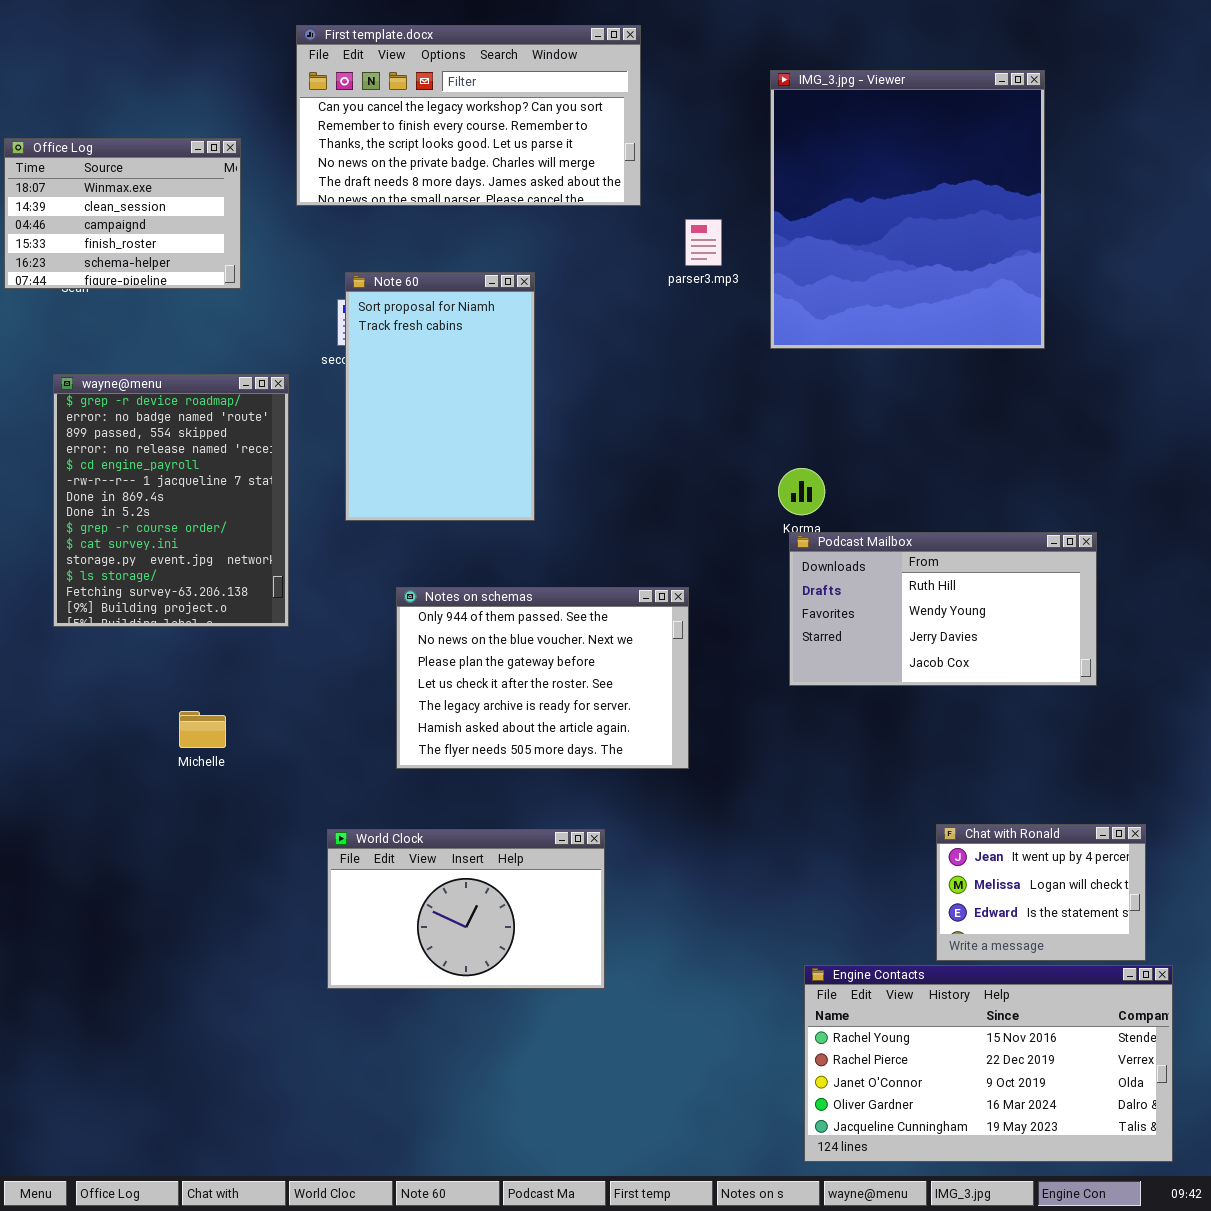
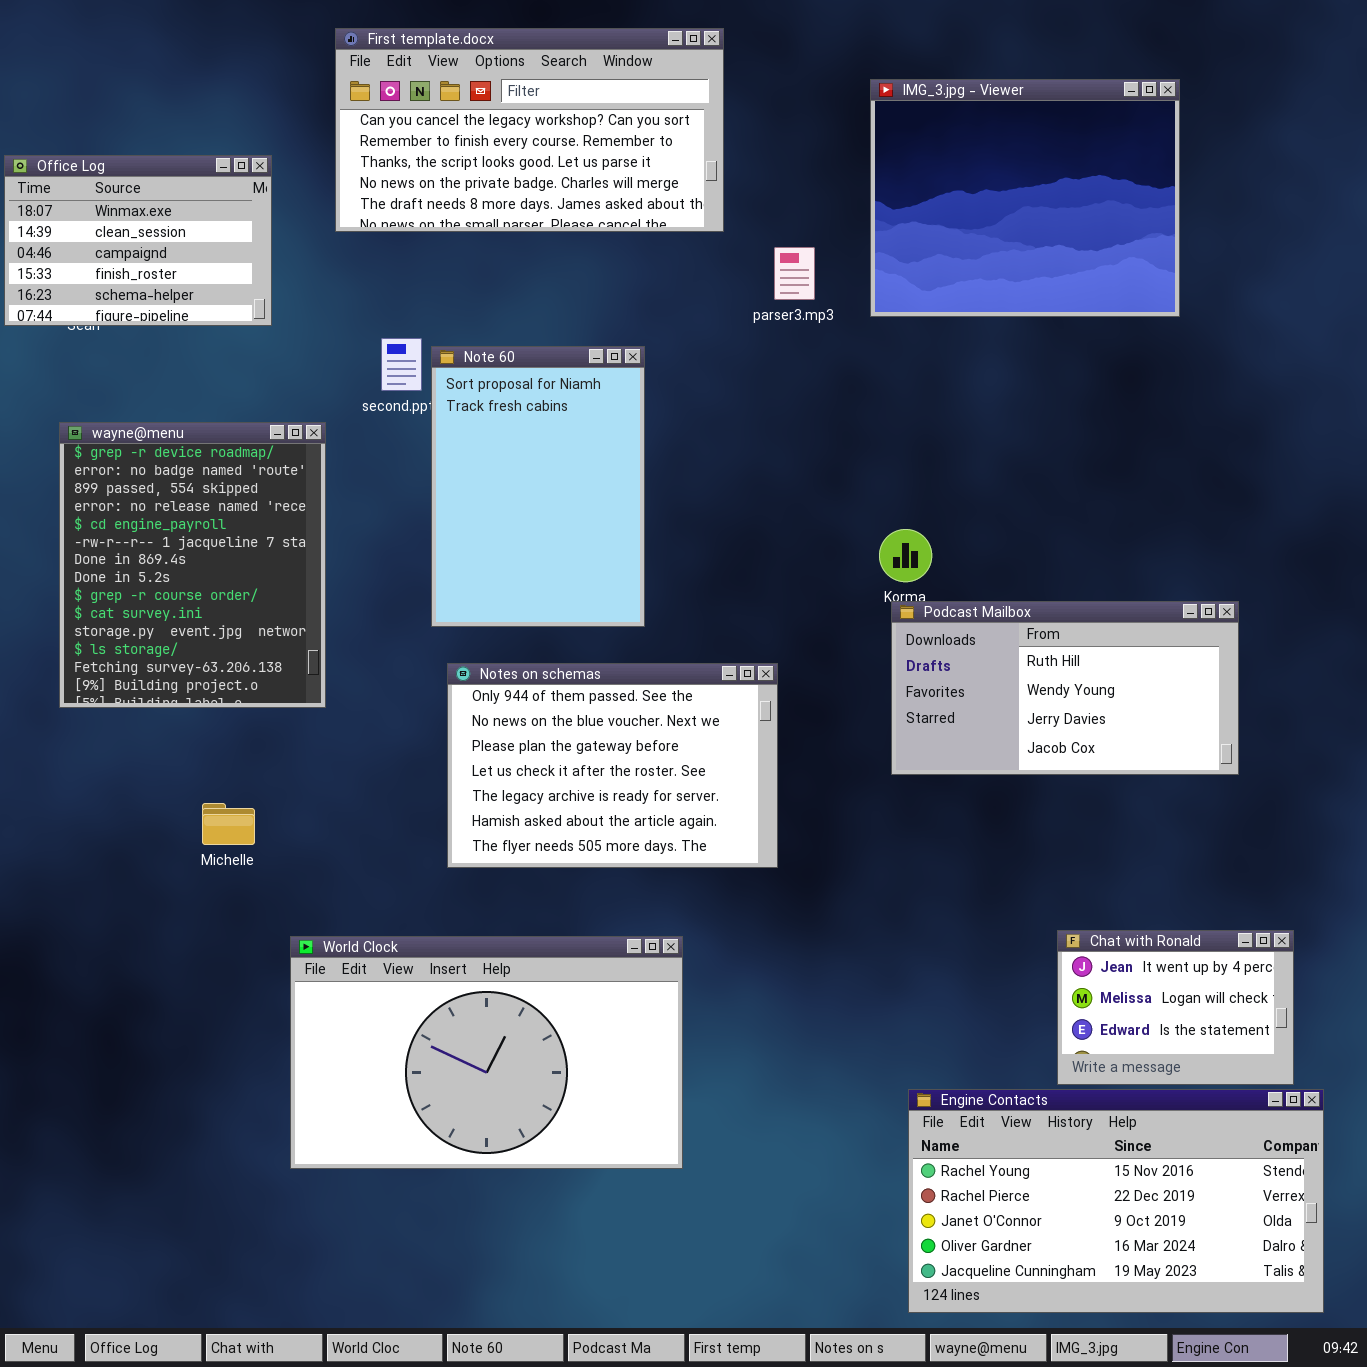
IMG_3.jpg - Viewer: [770,70,1045,349] -> [870,79,1180,317], resized
Note 60: [345,272,535,521] -> [431,346,645,627], moved
World Clock: [327,829,605,989] -> [290,936,683,1169], resized

